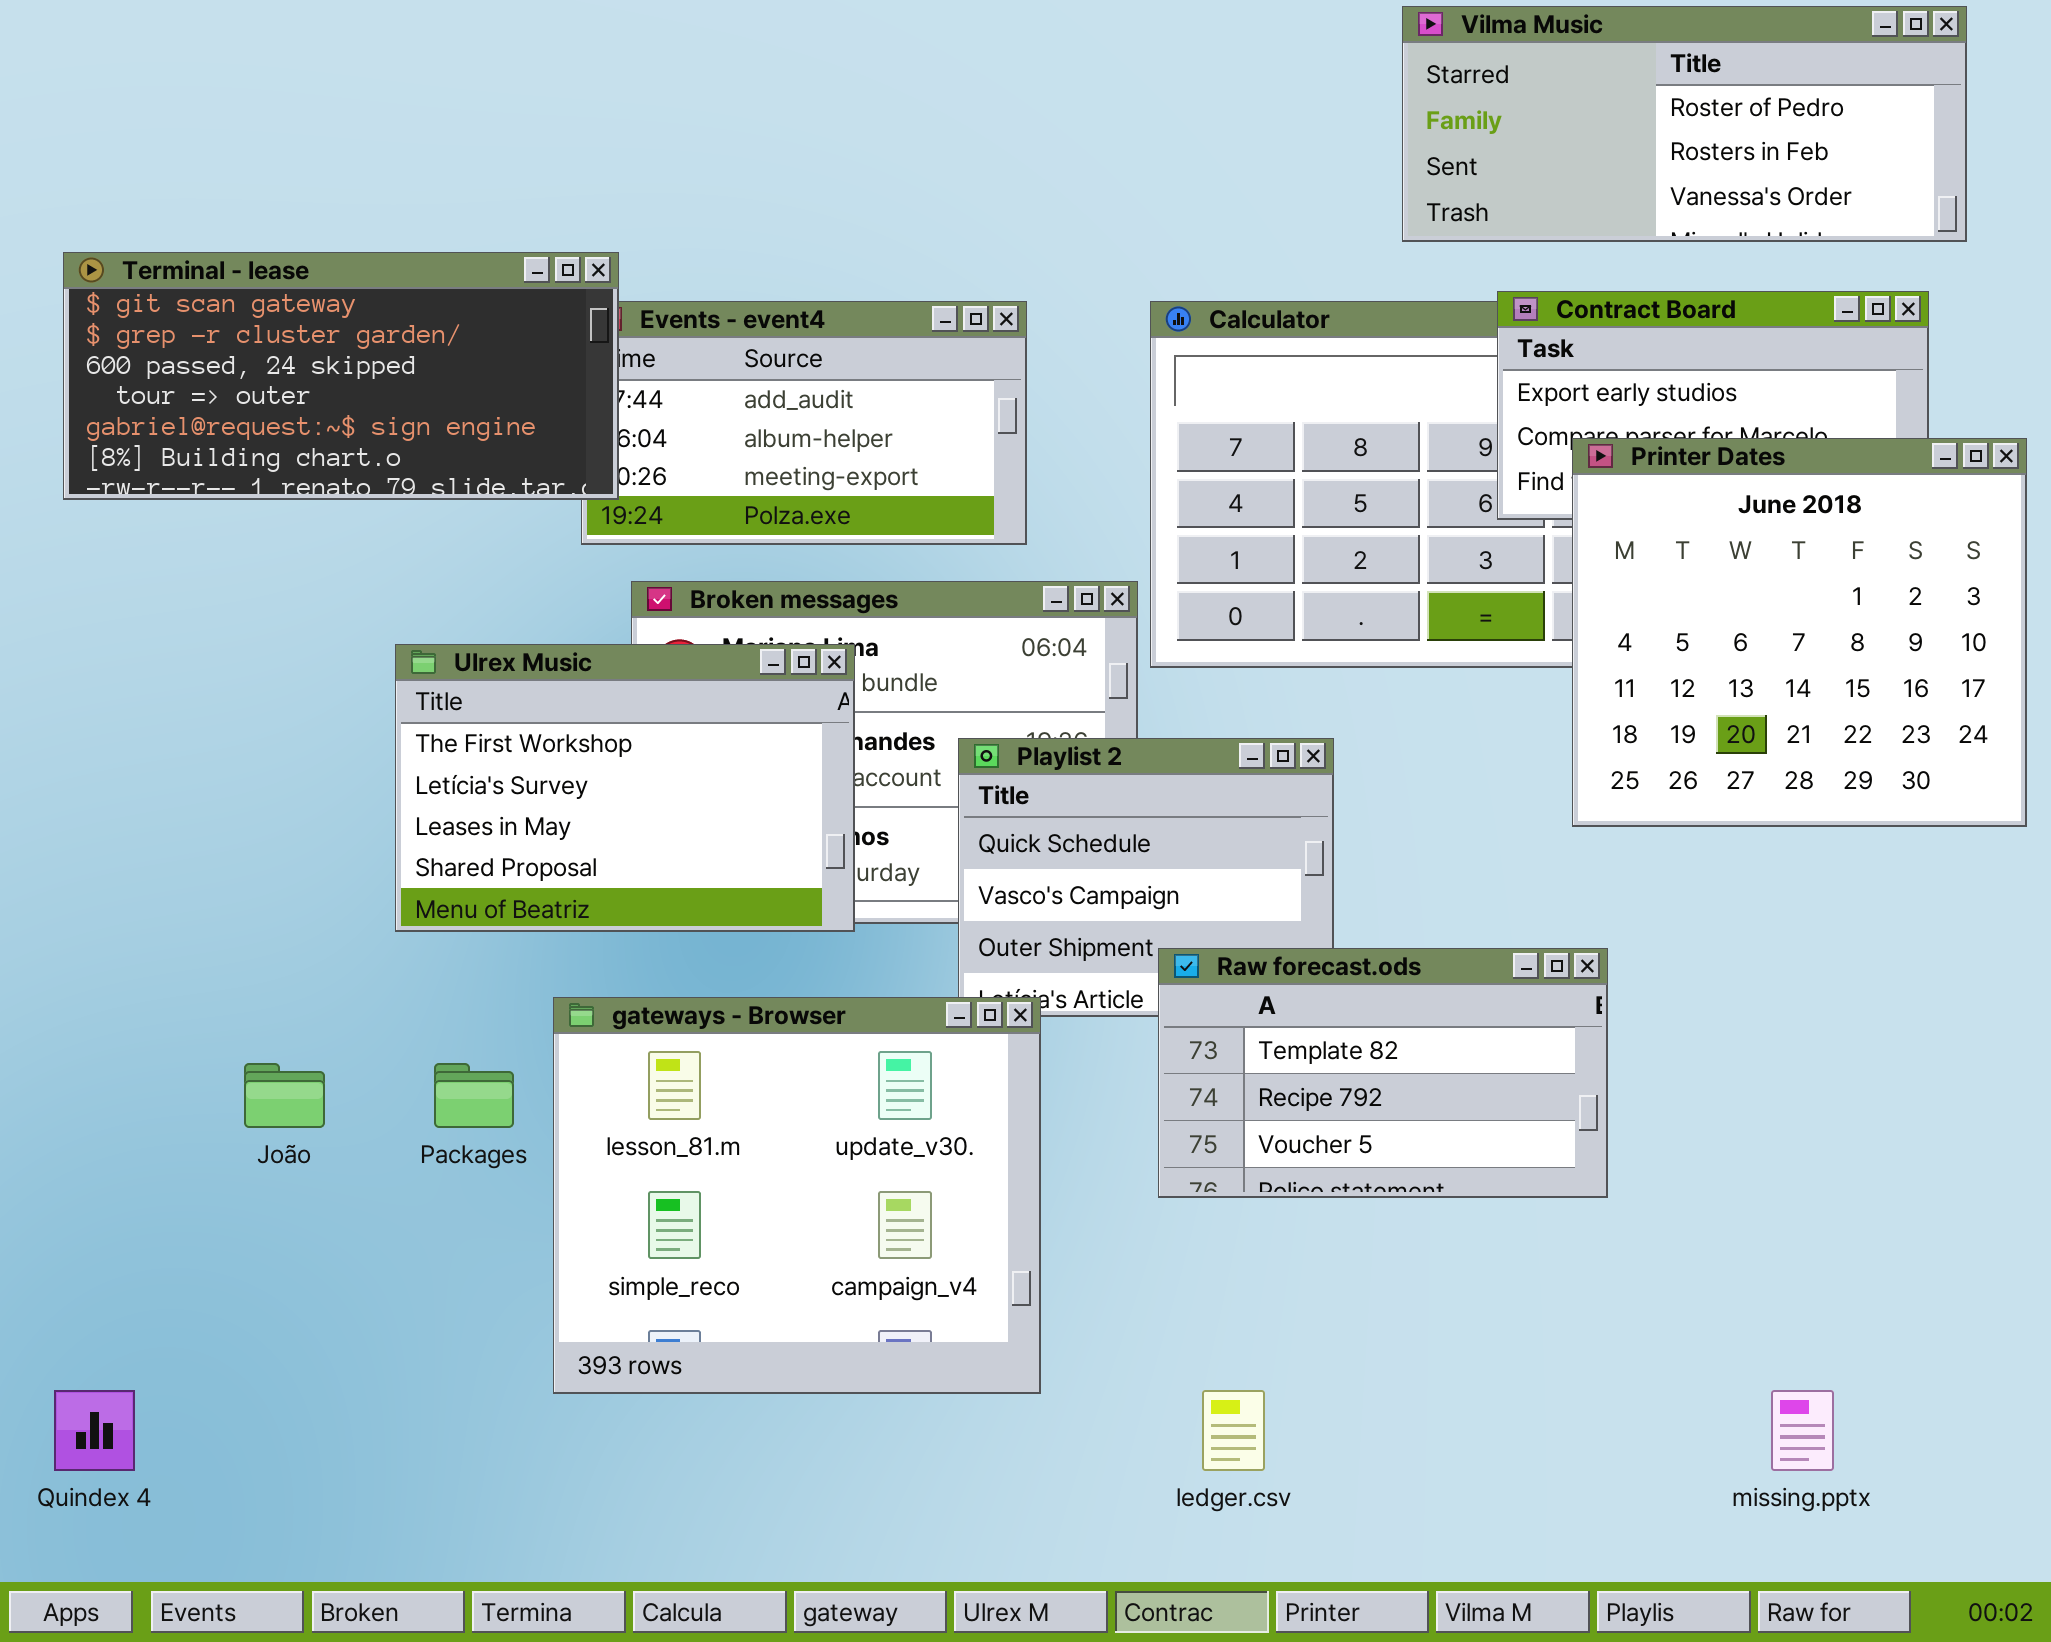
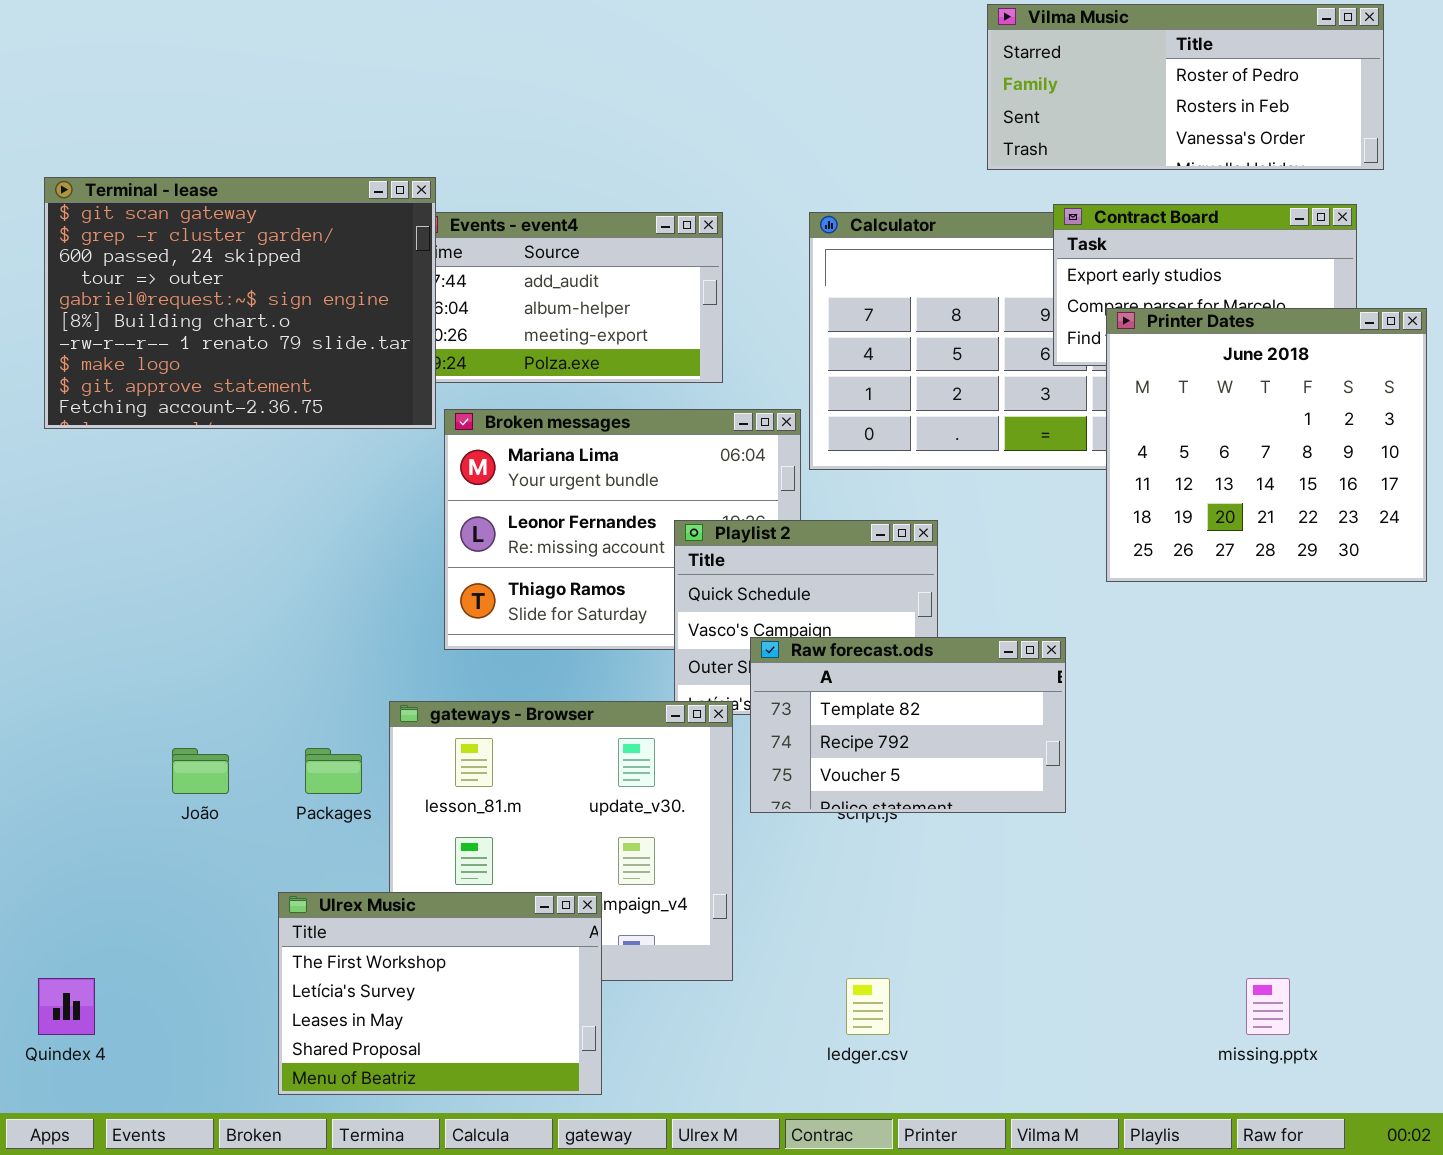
Terminal - lease: [63,252,619,500] -> [44,177,436,429], resized
Ulrex Music: [395,644,855,932] -> [278,892,602,1095], moved
Raw forecast.ods: [1158,948,1608,1198] -> [750,637,1066,813], moved

